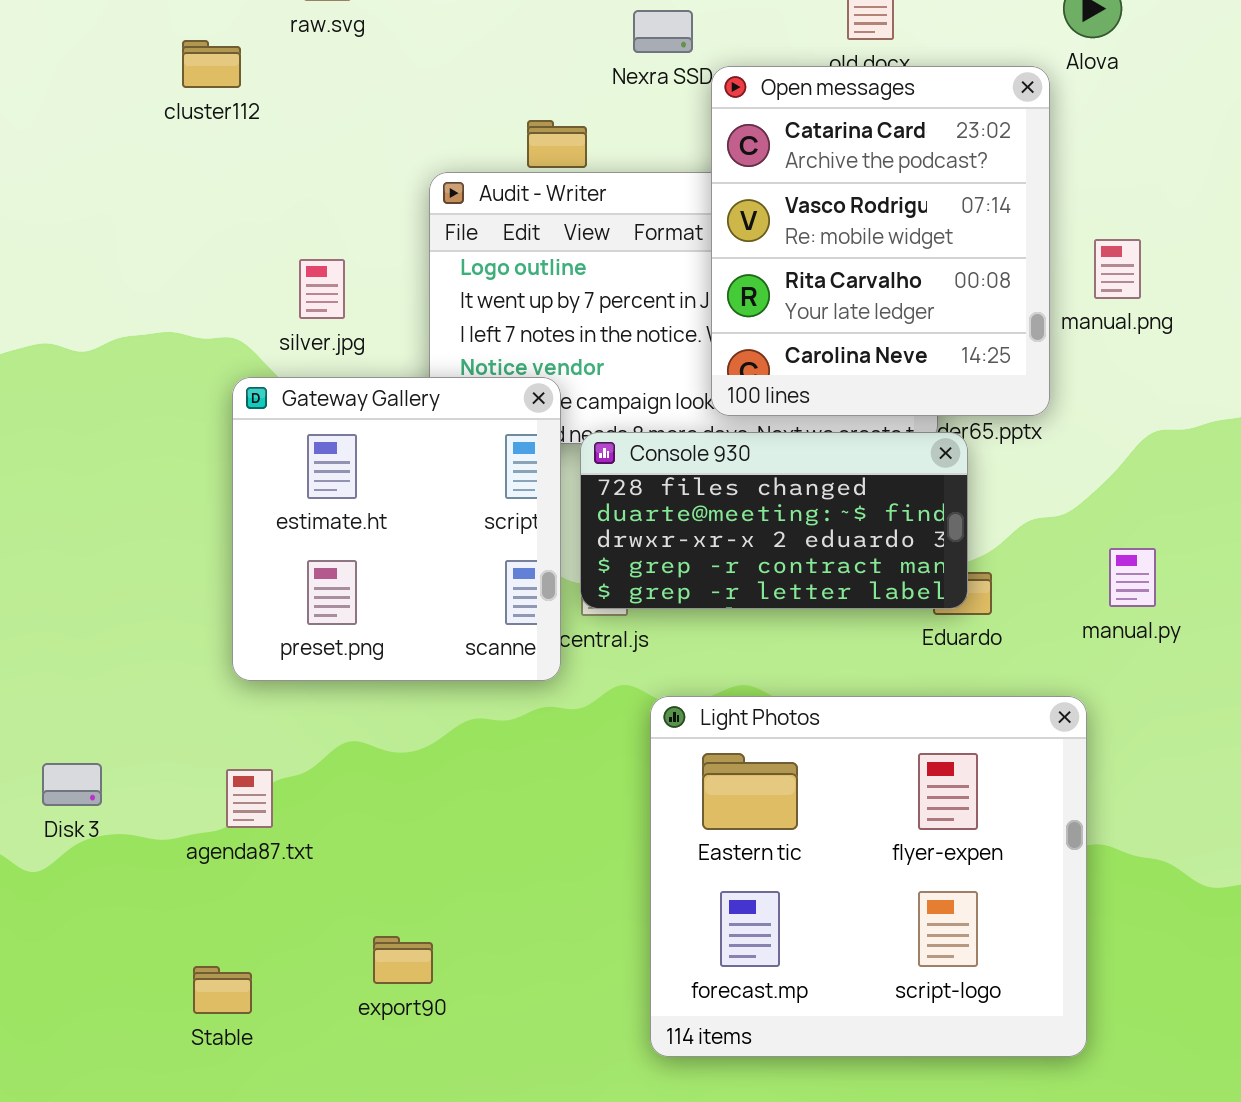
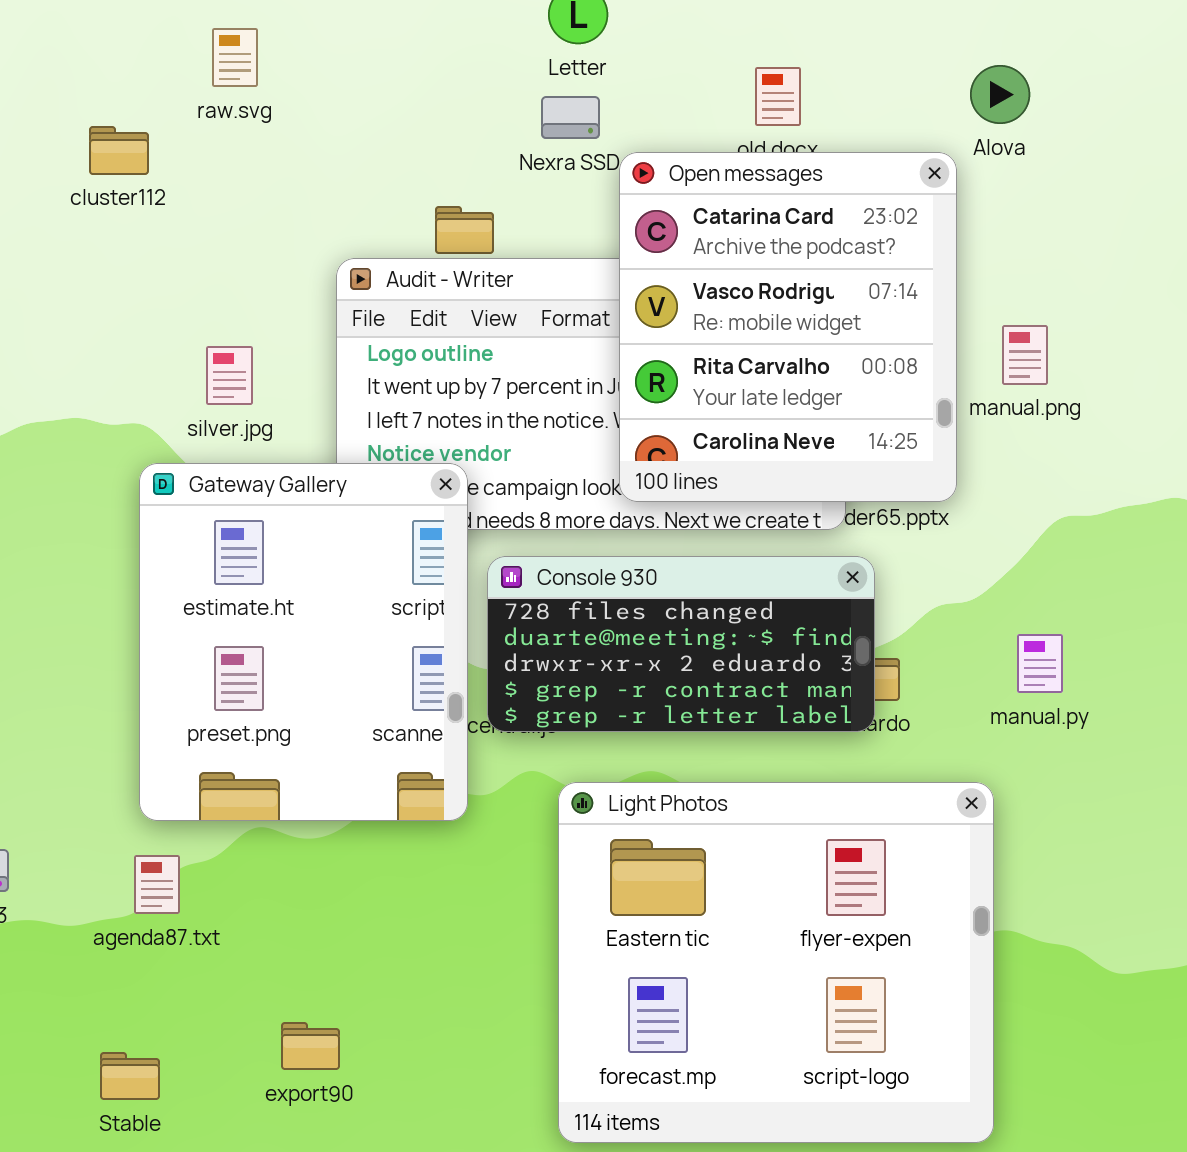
Gateway Gallery: [232,377,561,681] -> [139,463,468,821], resized
Console 930: [580,432,968,609] -> [487,556,875,732], moved

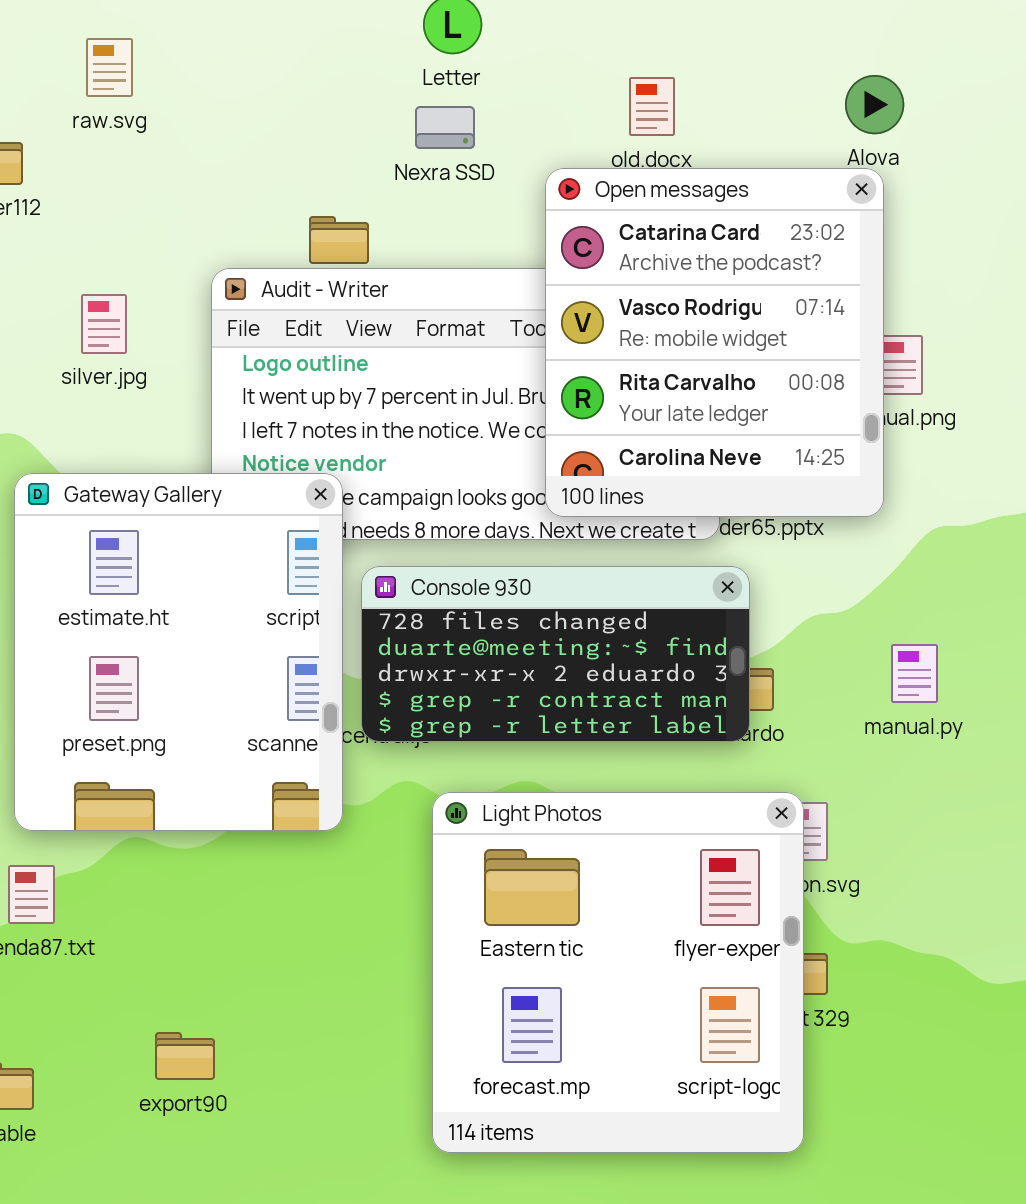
Open messages: [619,152,957,502] -> [545,168,884,517], moved
silver.jpg: [206,346,253,405] -> [81,294,127,354], moved
Light Photos: [558,782,994,1143] -> [432,792,804,1153], resized

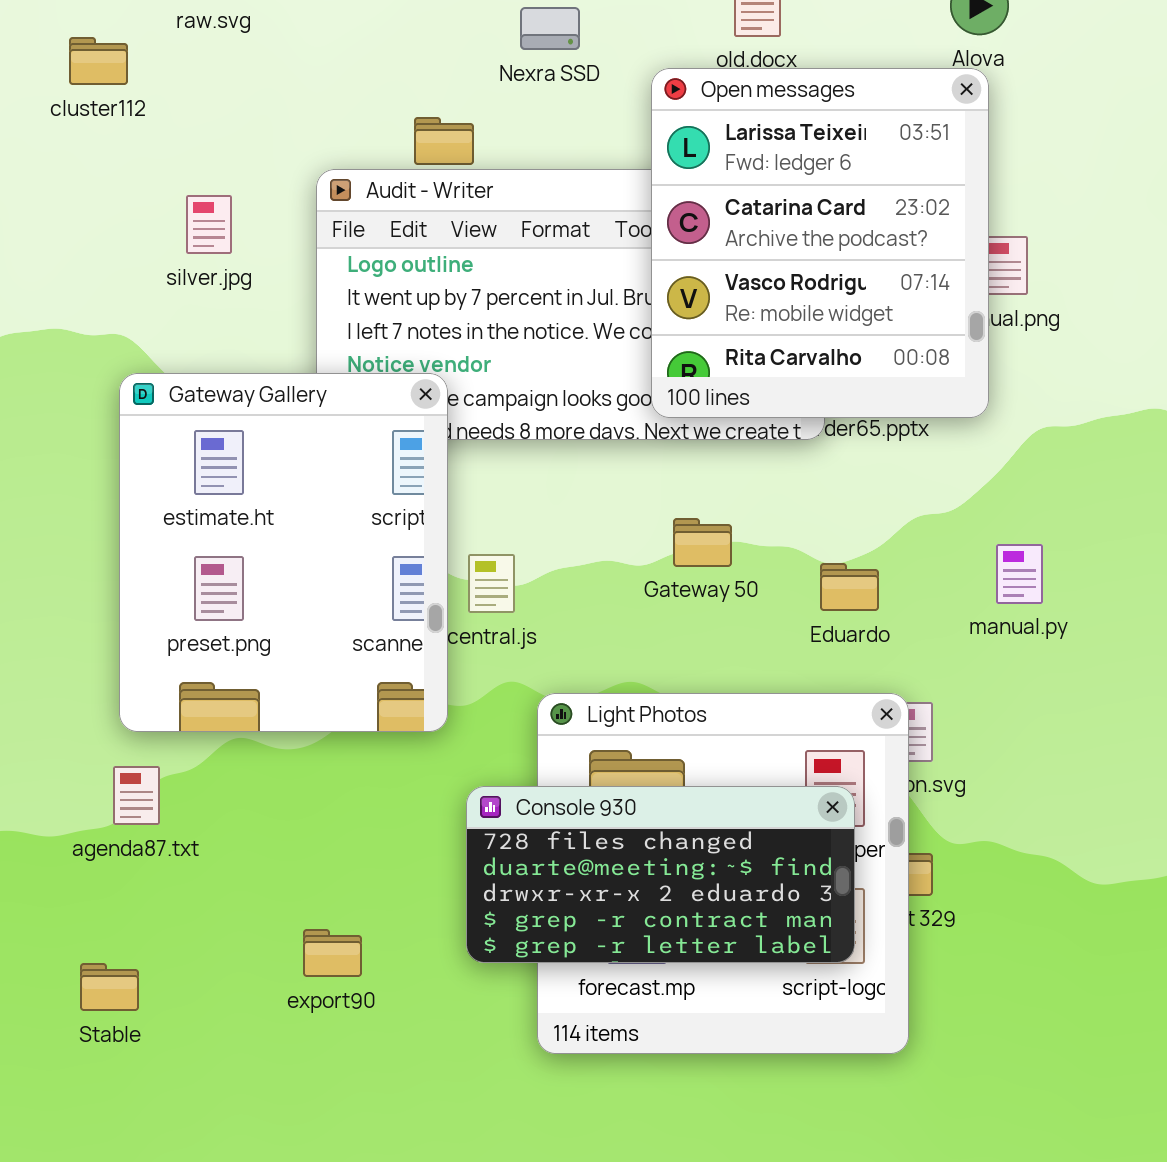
Open messages: [545,168,884,517] -> [651,68,989,418], scrolled up 1 row
Console 930: [361,566,750,742] -> [466,786,855,963], moved
export90: [155,1032,215,1080] -> [303,929,362,977], moved

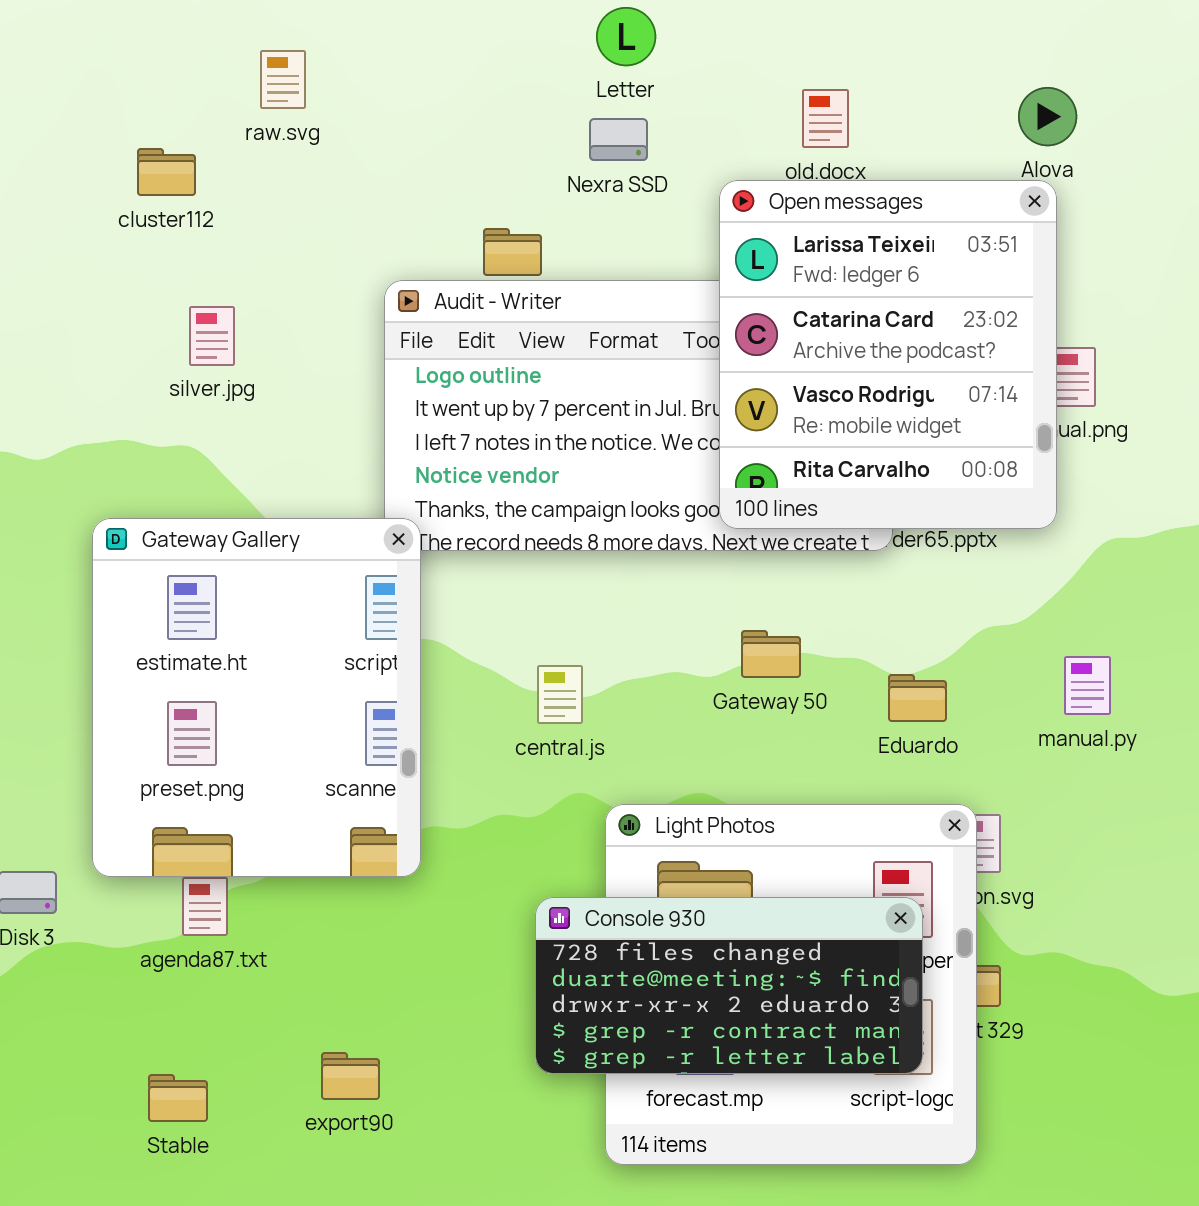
silver.jpg: [186,195,232,254] -> [189,306,235,366], moved
Gateway Gallery: [119,373,448,732] -> [92,518,421,877], moved
export90: [303,929,362,977] -> [321,1052,380,1100], moved

